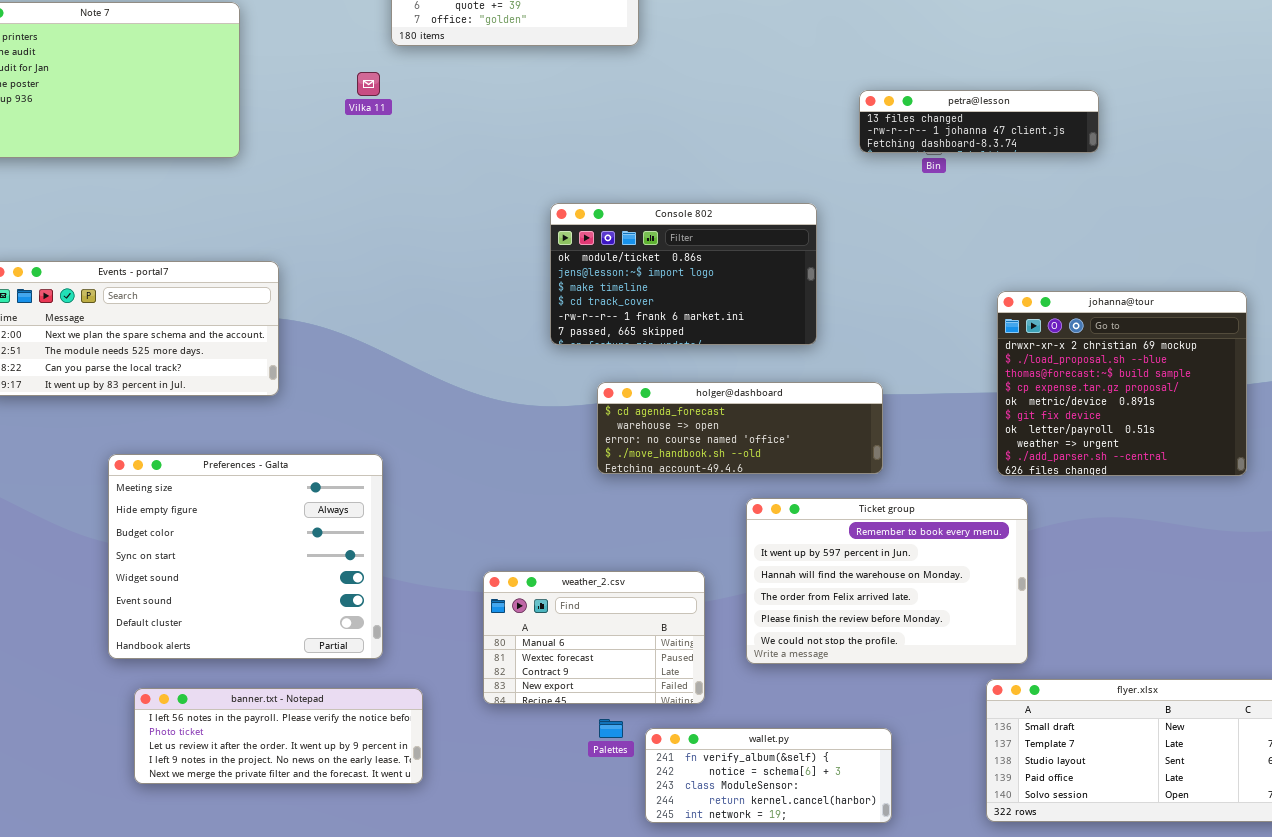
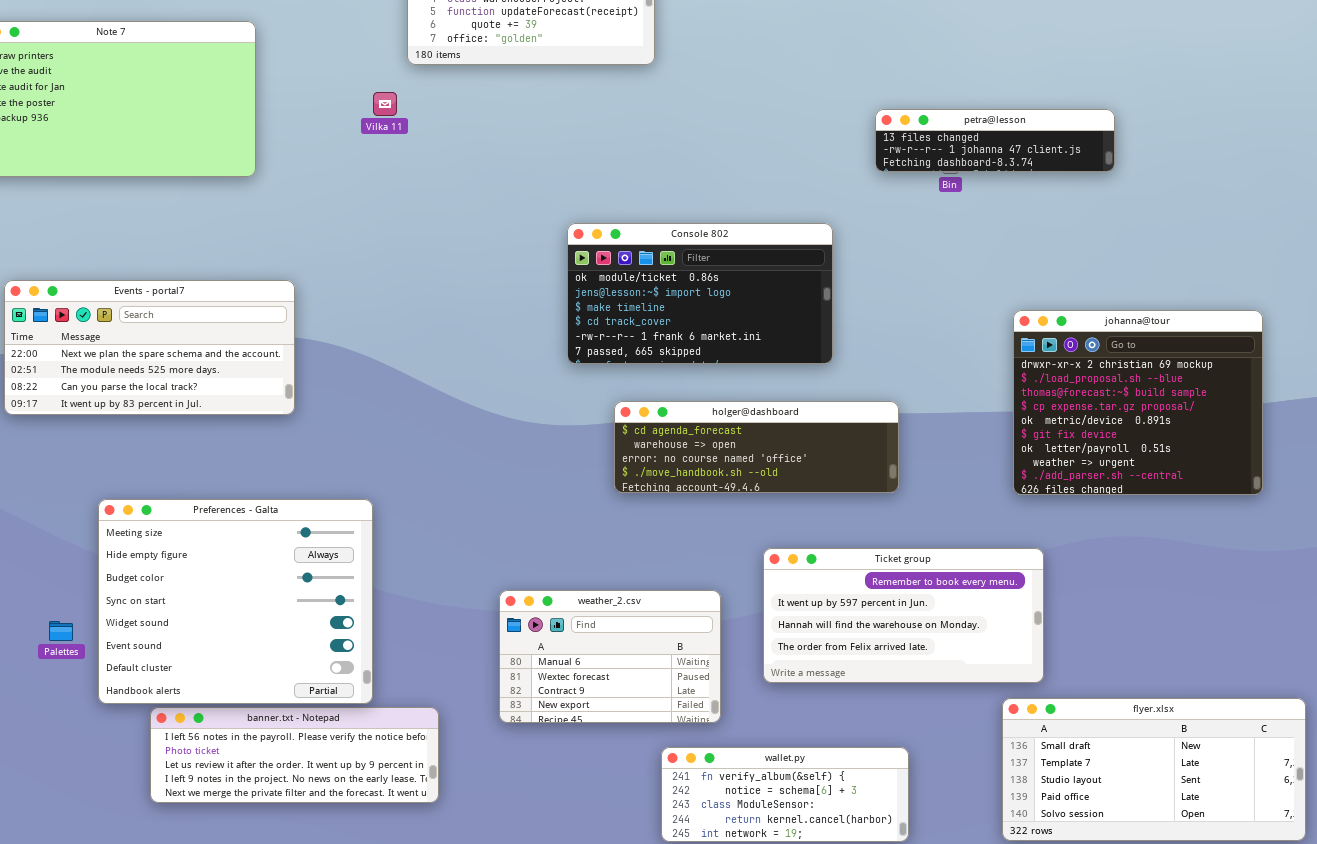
Preferences - Galta: [108,454,383,659] -> [98,499,373,704], moved
Ticket group: [746,498,1028,664] -> [763,548,1044,683], resized
Palettes: [599,719,623,738] -> [49,621,73,641], moved

